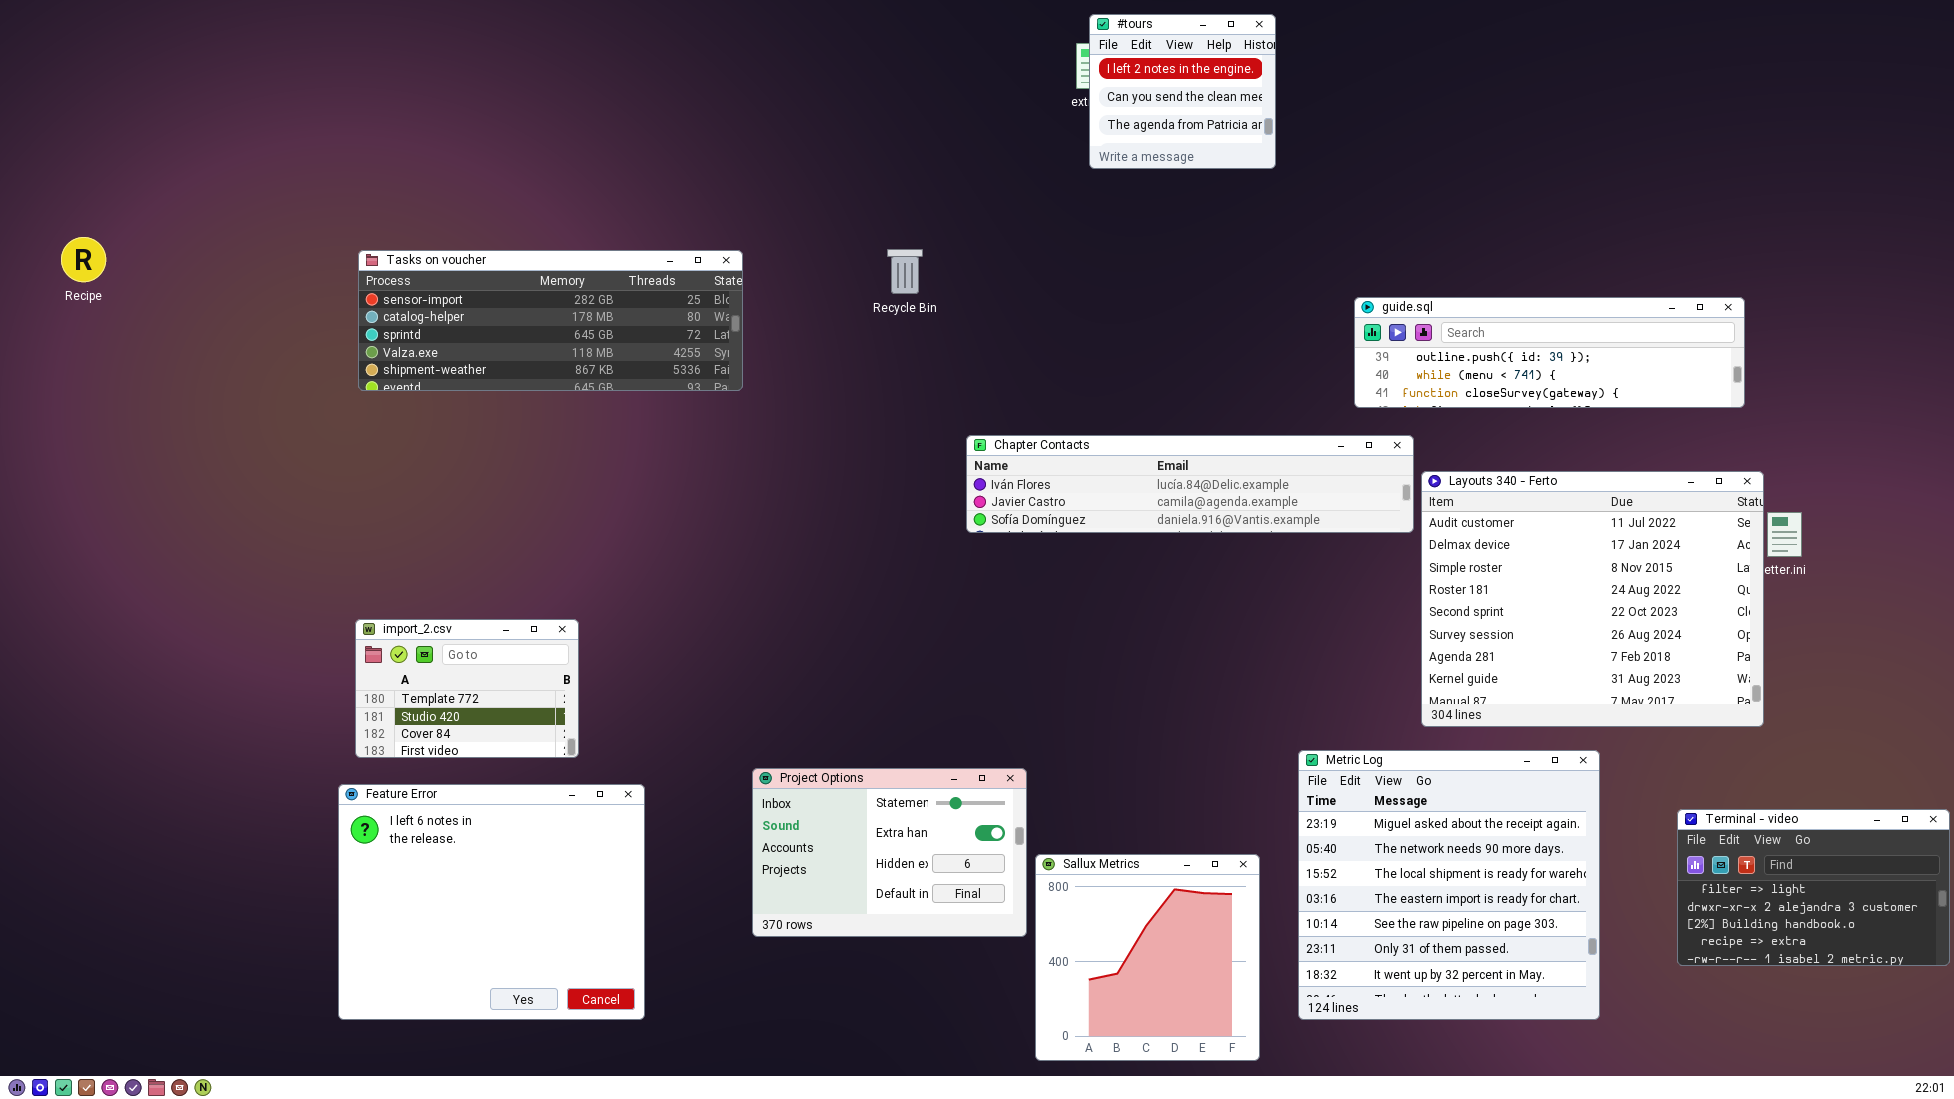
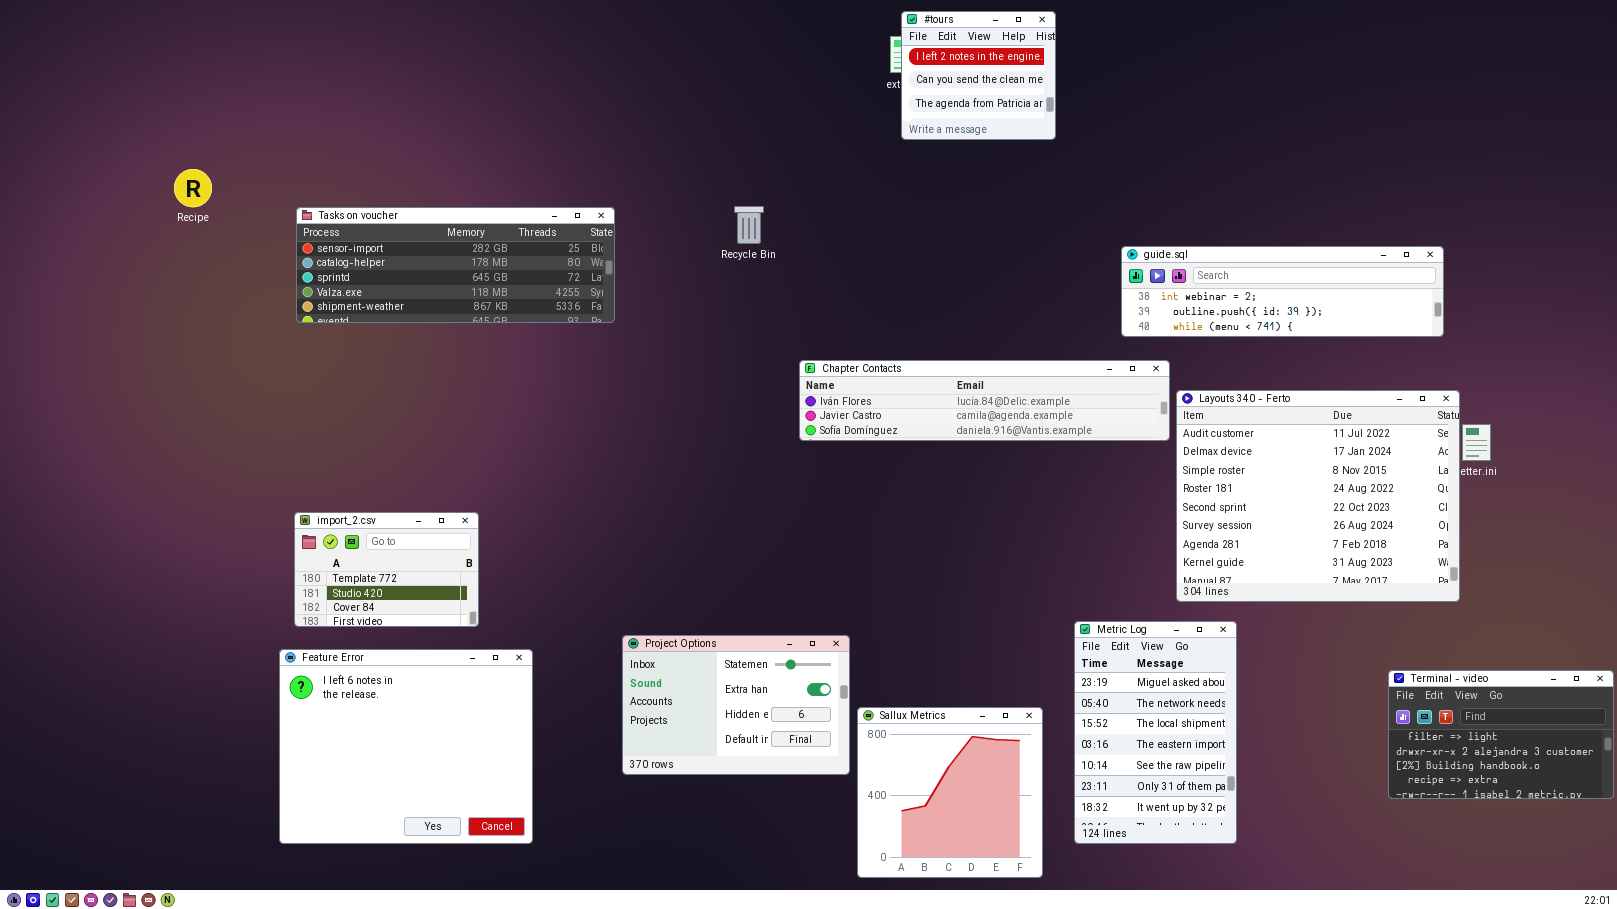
Recipe: [61,237,106,282] -> [174,169,212,207], moved
guide.sql: [1354,297,1745,408] -> [1121,246,1444,337], scrolled up 1 row
Metric Log: [1298,750,1600,1020] -> [1074,621,1237,844], resized

